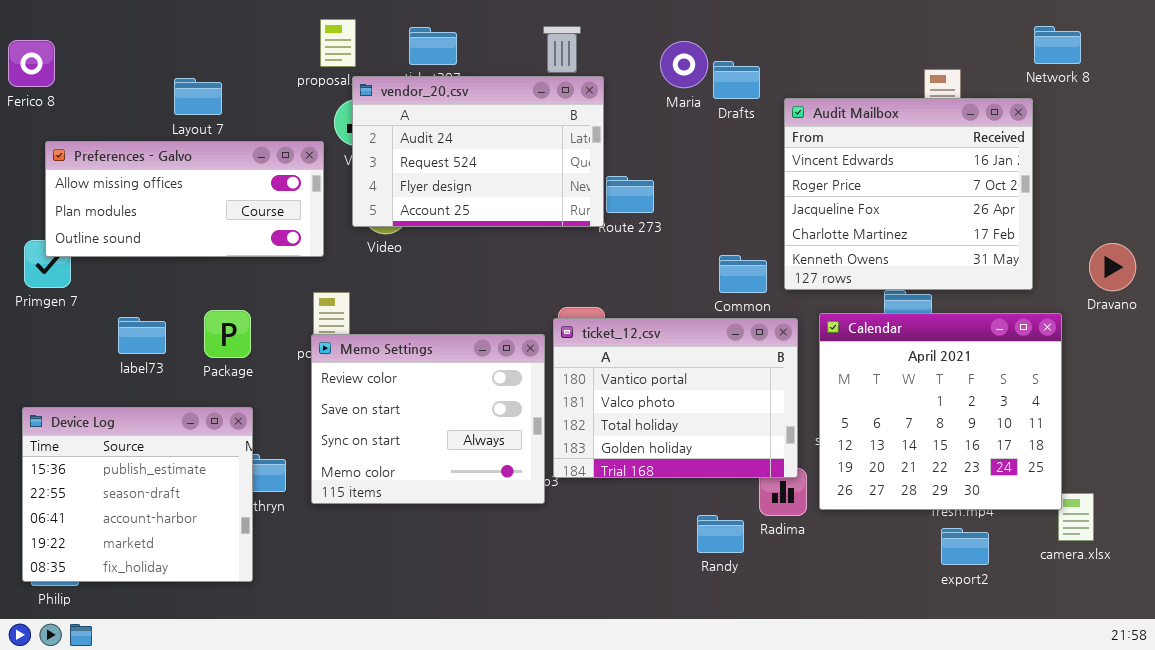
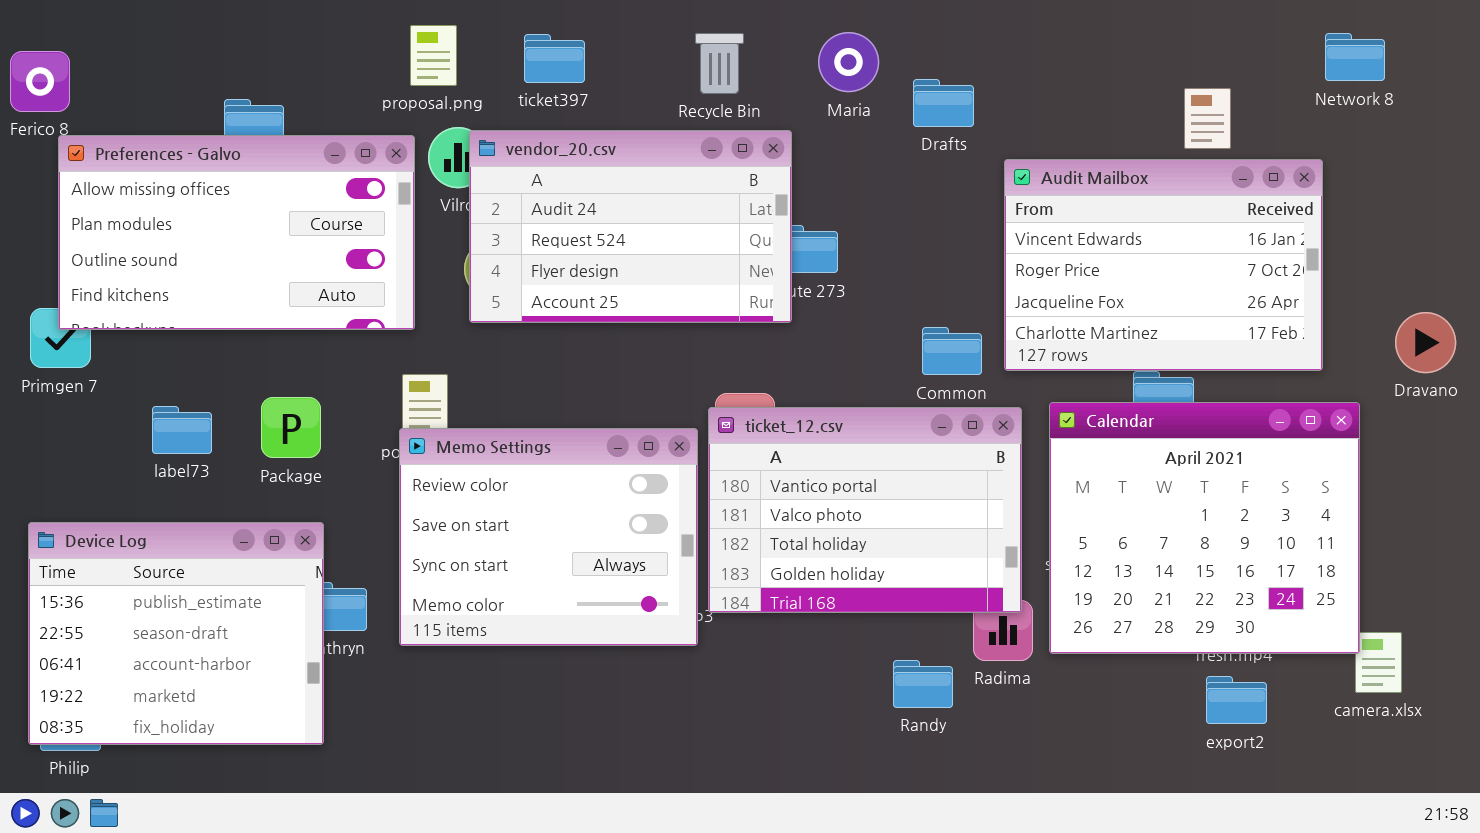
Maria: [660,41,708,88] -> [818,32,879,92], moved
vendor_20.csv: [352,76,604,227] -> [469,130,792,323], moved
Audit Mailbox: [784,98,1033,290] -> [1004,159,1323,371], resized
Preferences - Galvo: [45,141,324,257] -> [58,135,415,330], resized

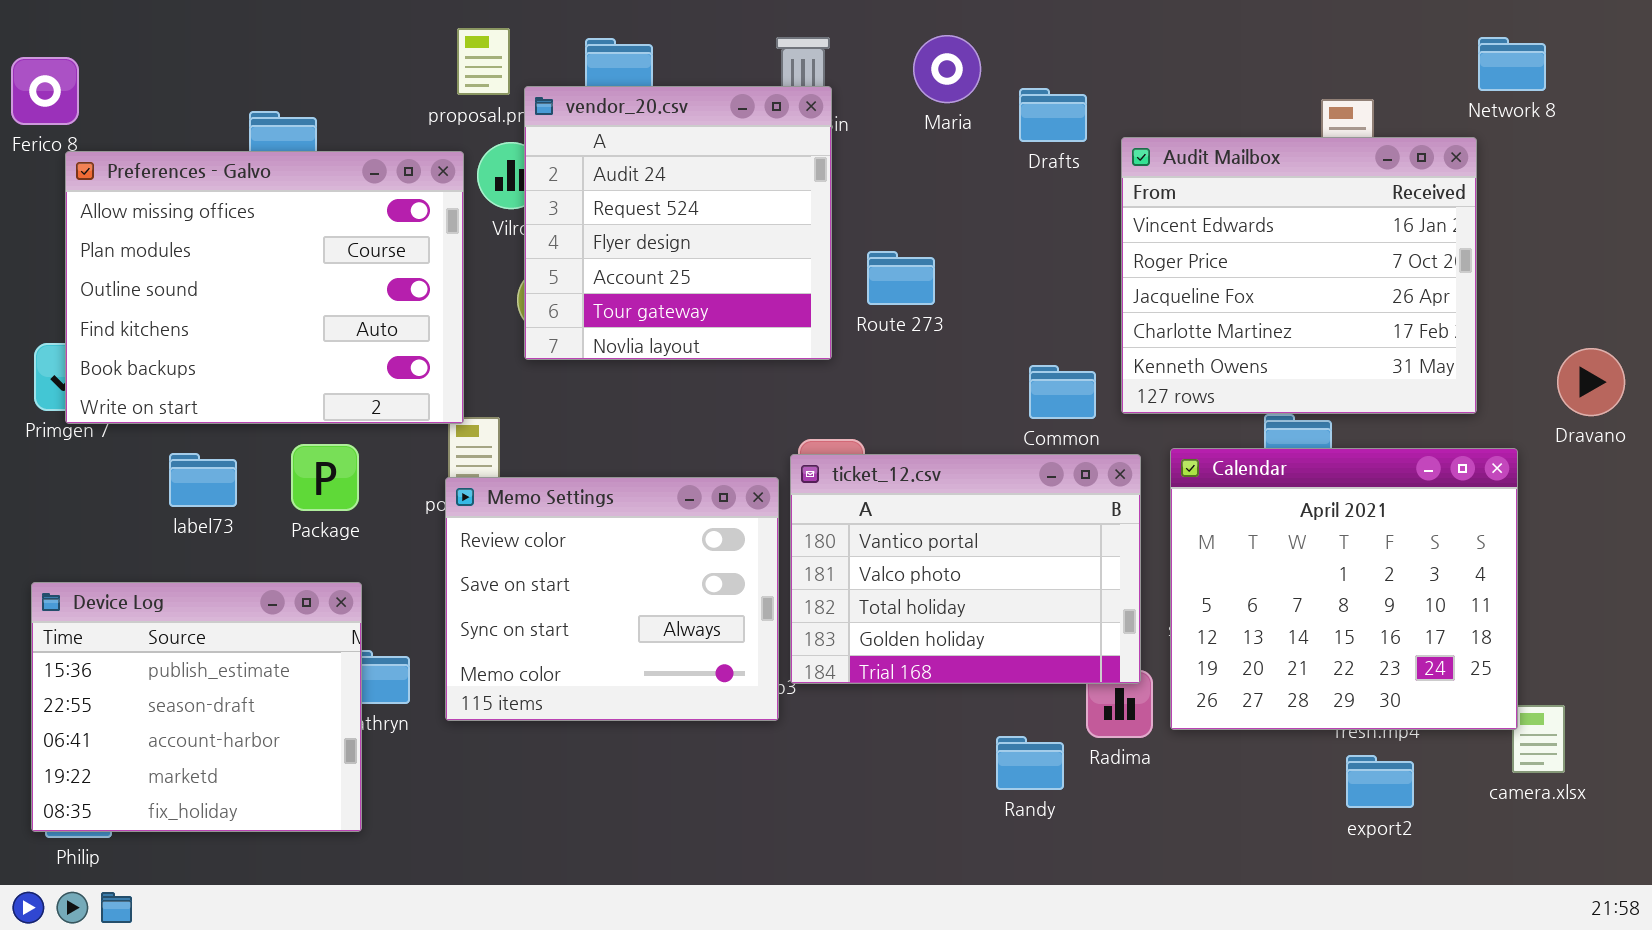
vendor_20.csv: [469,130,792,323] -> [524,86,832,360], resized
Preferences - Galvo: [58,135,415,330] -> [65,151,464,424], resized
Audit Mailbox: [1004,159,1323,371] -> [1121,137,1477,414], resized

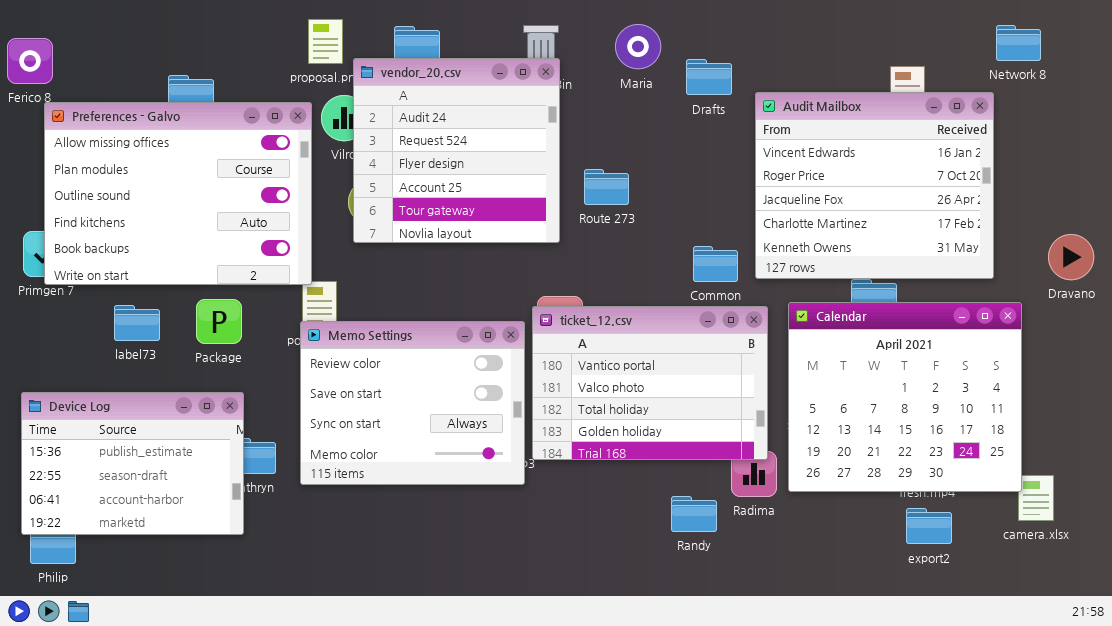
Device Log: [31,582,362,832] -> [21,392,244,535], resized

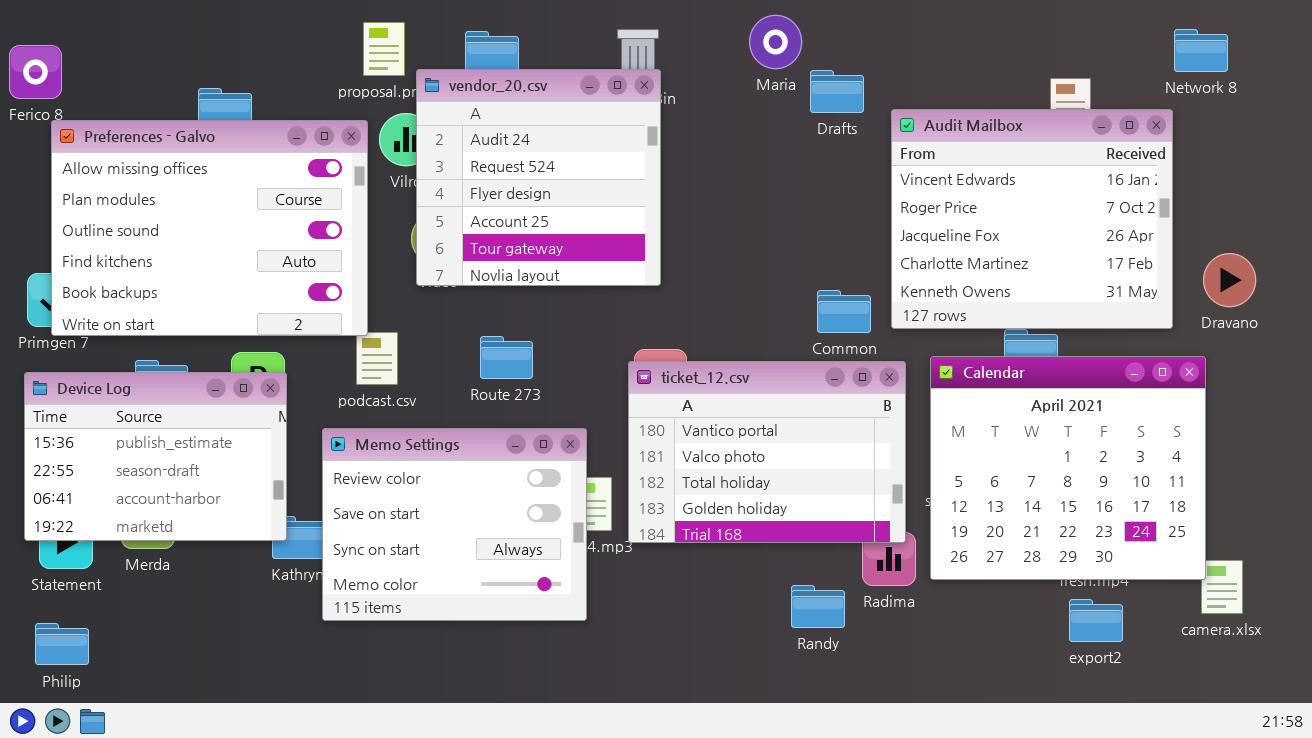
Maria: [615,24,661,69] -> [749,15,802,69], moved
Route 273: [584,169,629,205] -> [480,336,533,379], moved
Dravano: [1048,234,1094,280] -> [1203,253,1256,307], moved
Memo Settings: [300,321,525,485] -> [322,428,587,621], moved
Device Log: [21,392,244,535] -> [24,372,287,541], moved

